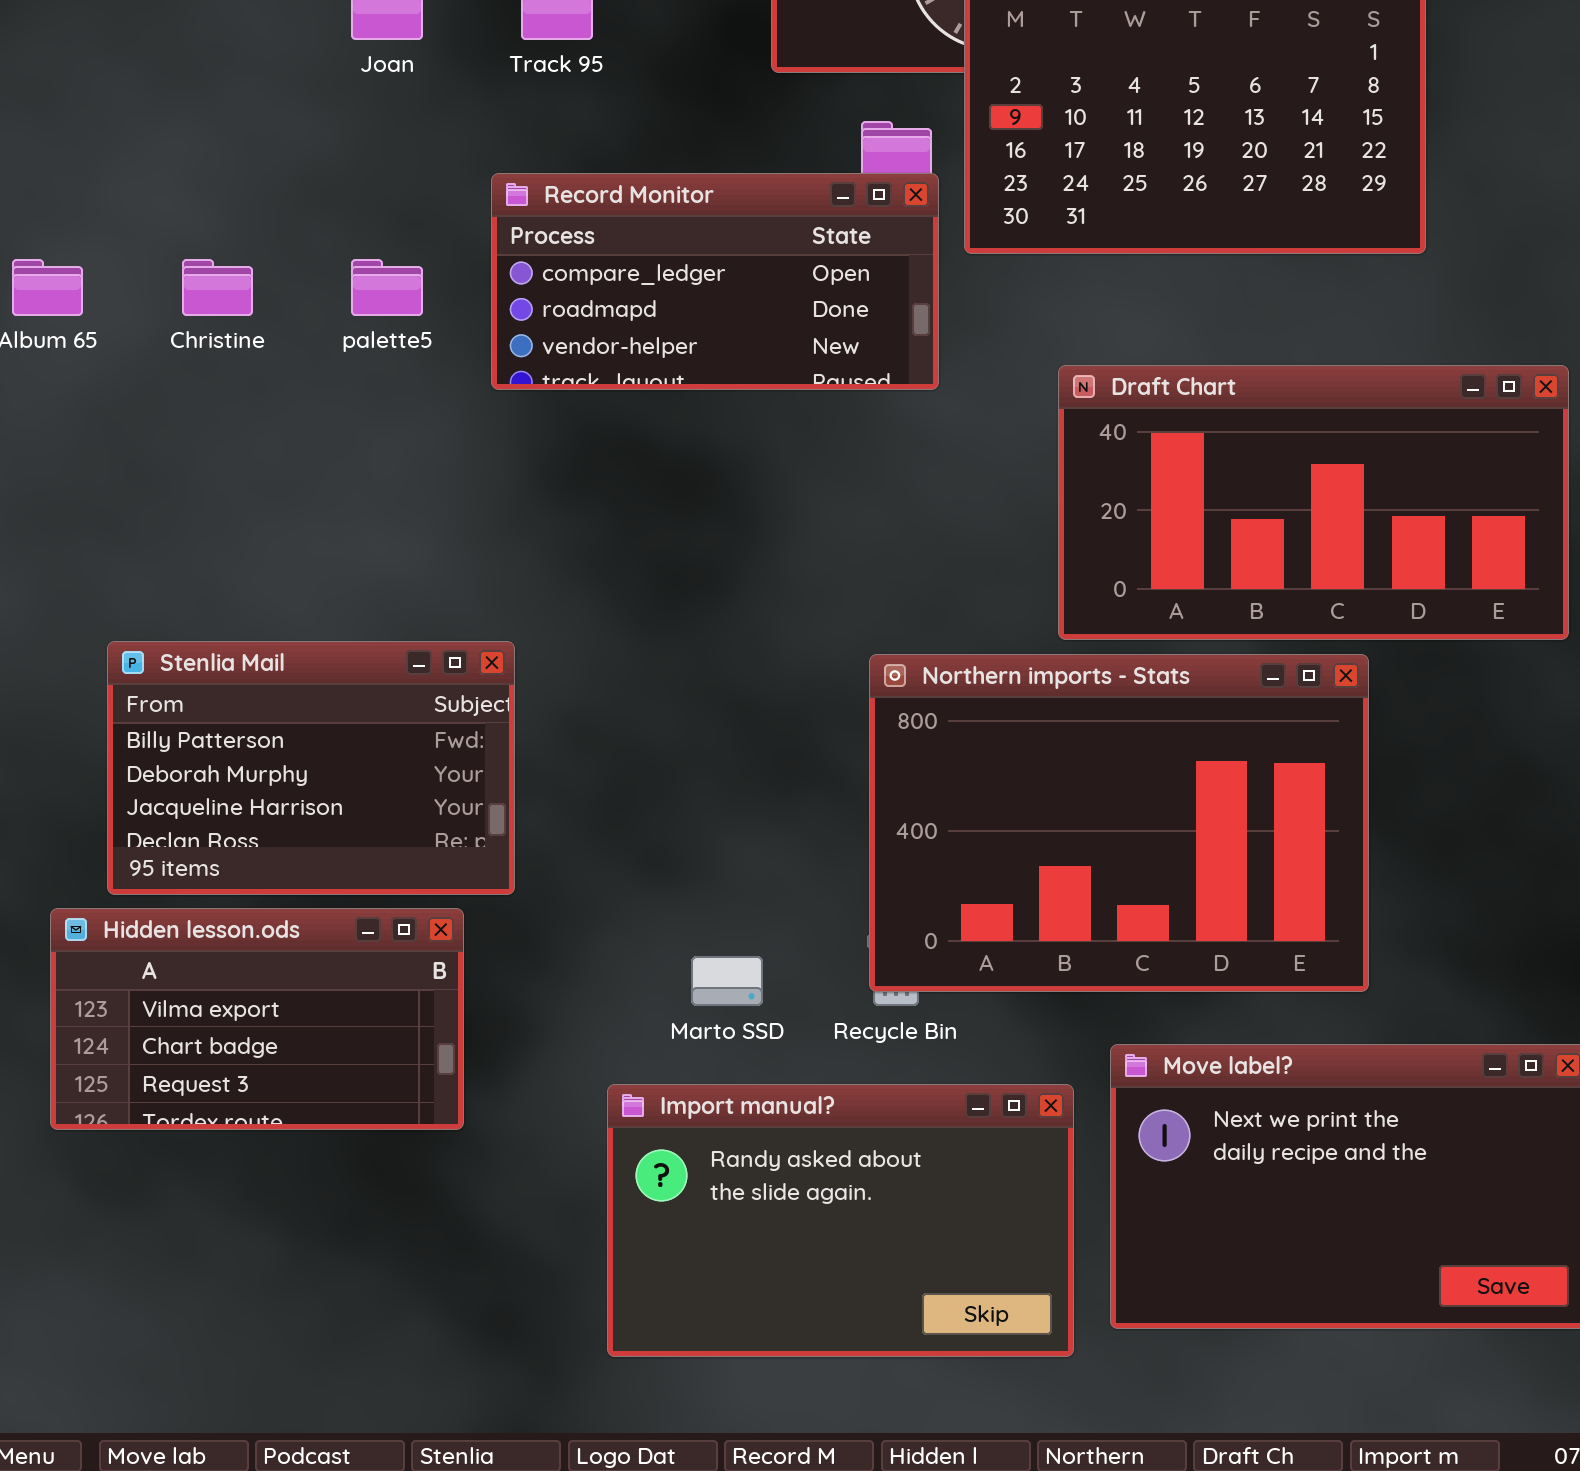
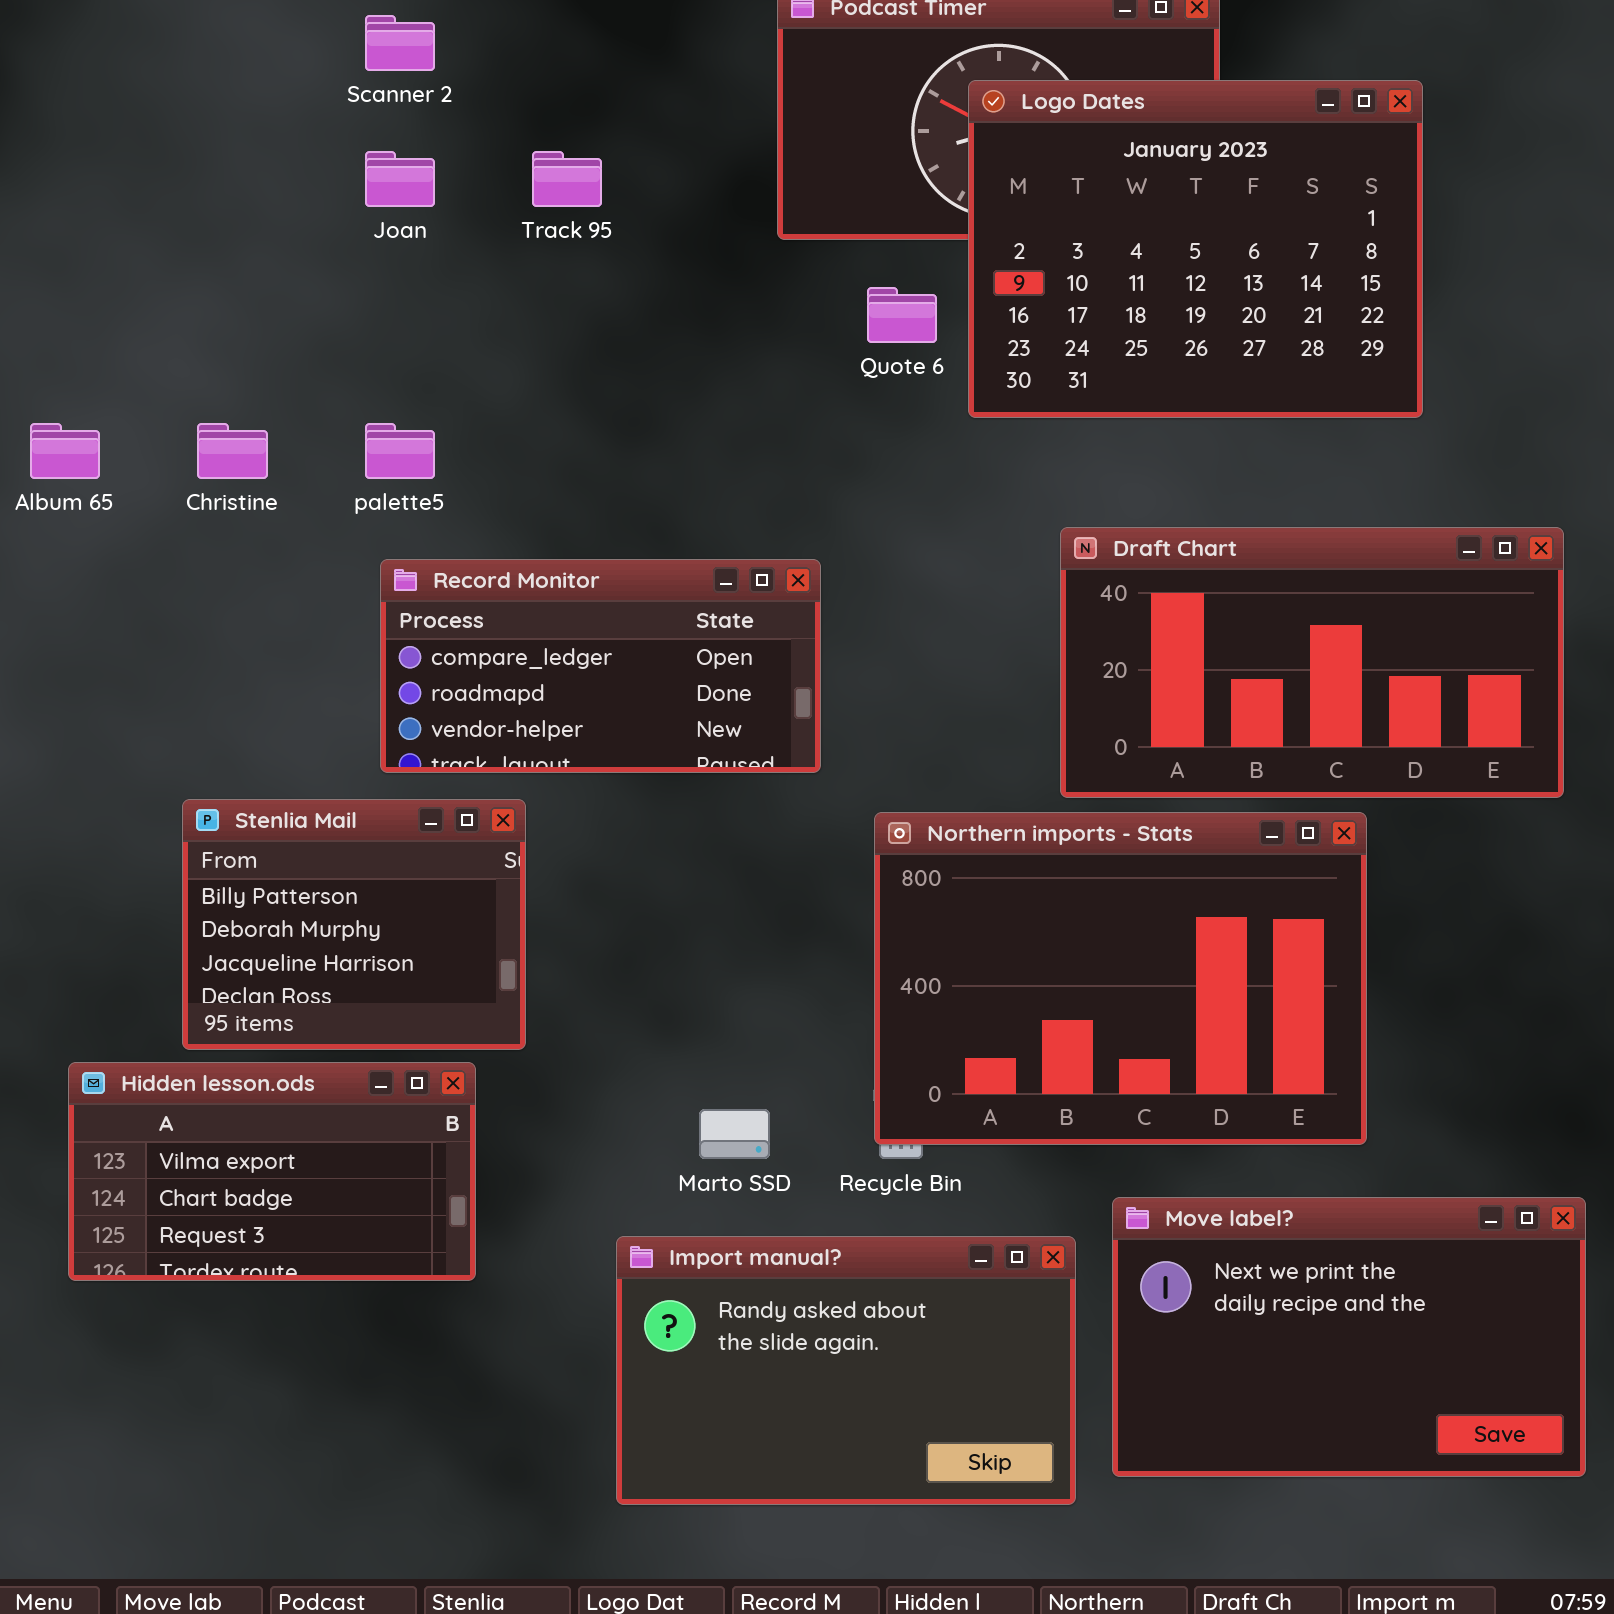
Record Monitor: [491,173,939,390] -> [380,559,821,773], moved
Stenlia Mail: [107,641,515,895] -> [182,799,526,1050], resized

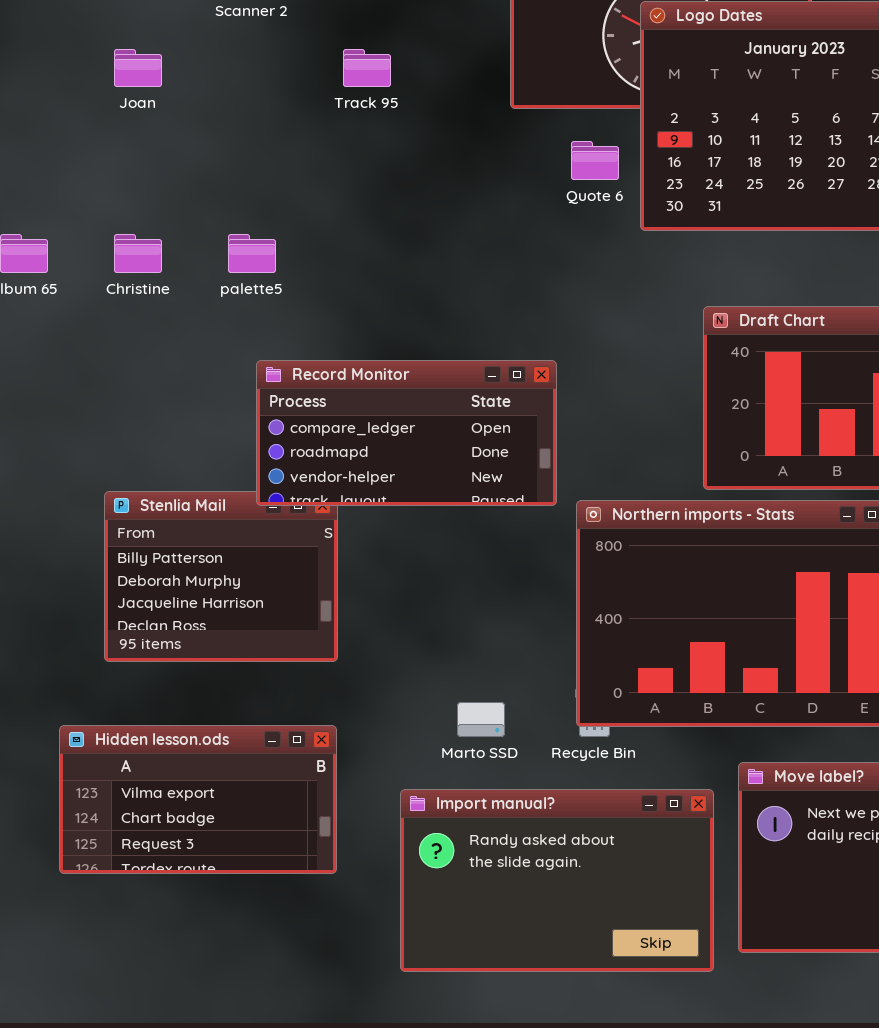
Joan: [365,151,435,207] -> [114,49,162,87], moved
Record Monitor: [380,559,821,773] -> [256,360,557,506], moved
Hidden lesson.ods: [68,1062,476,1281] -> [59,725,337,874], moved

